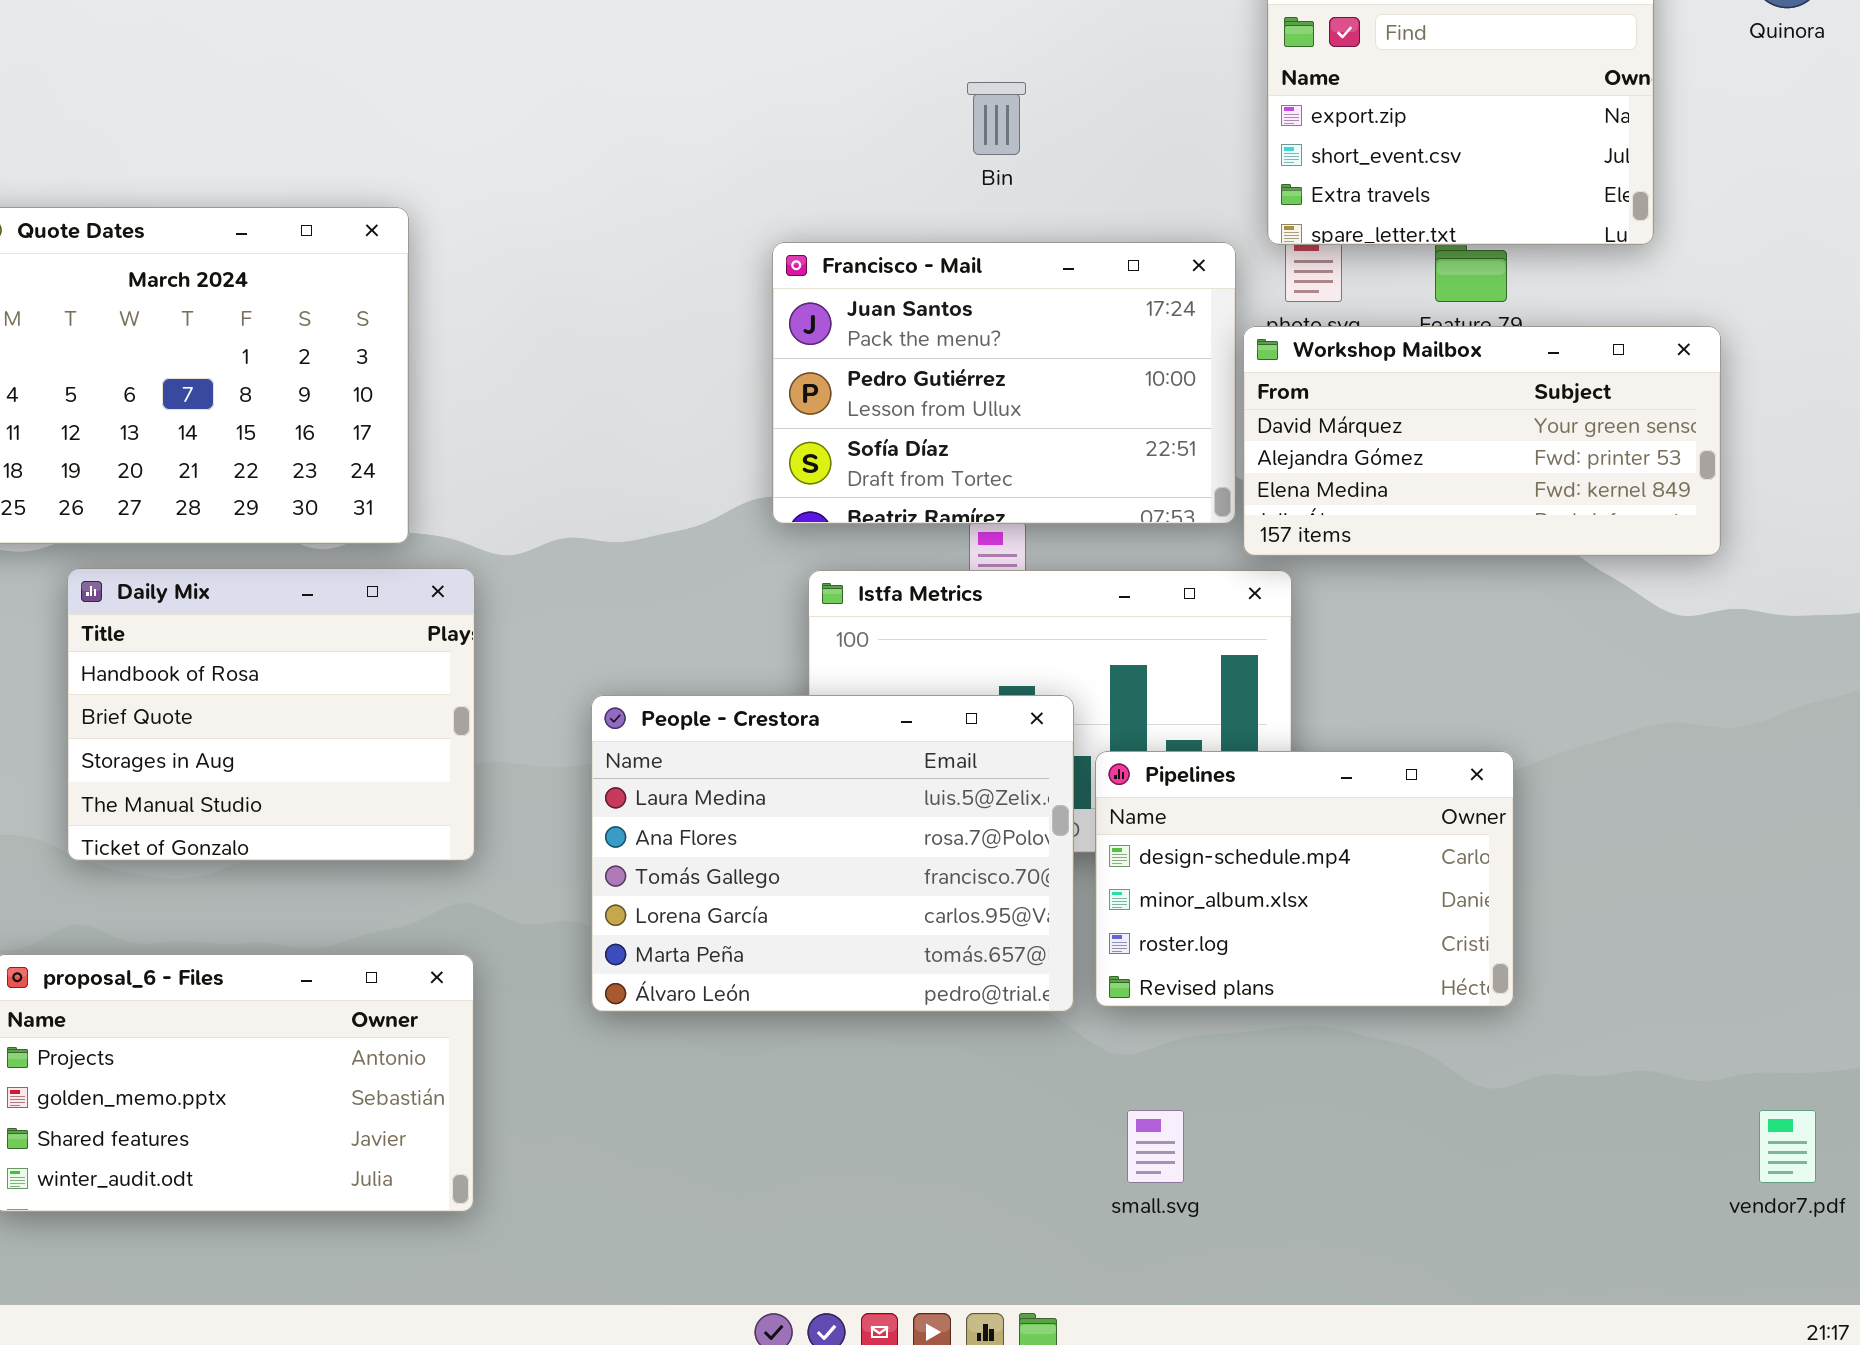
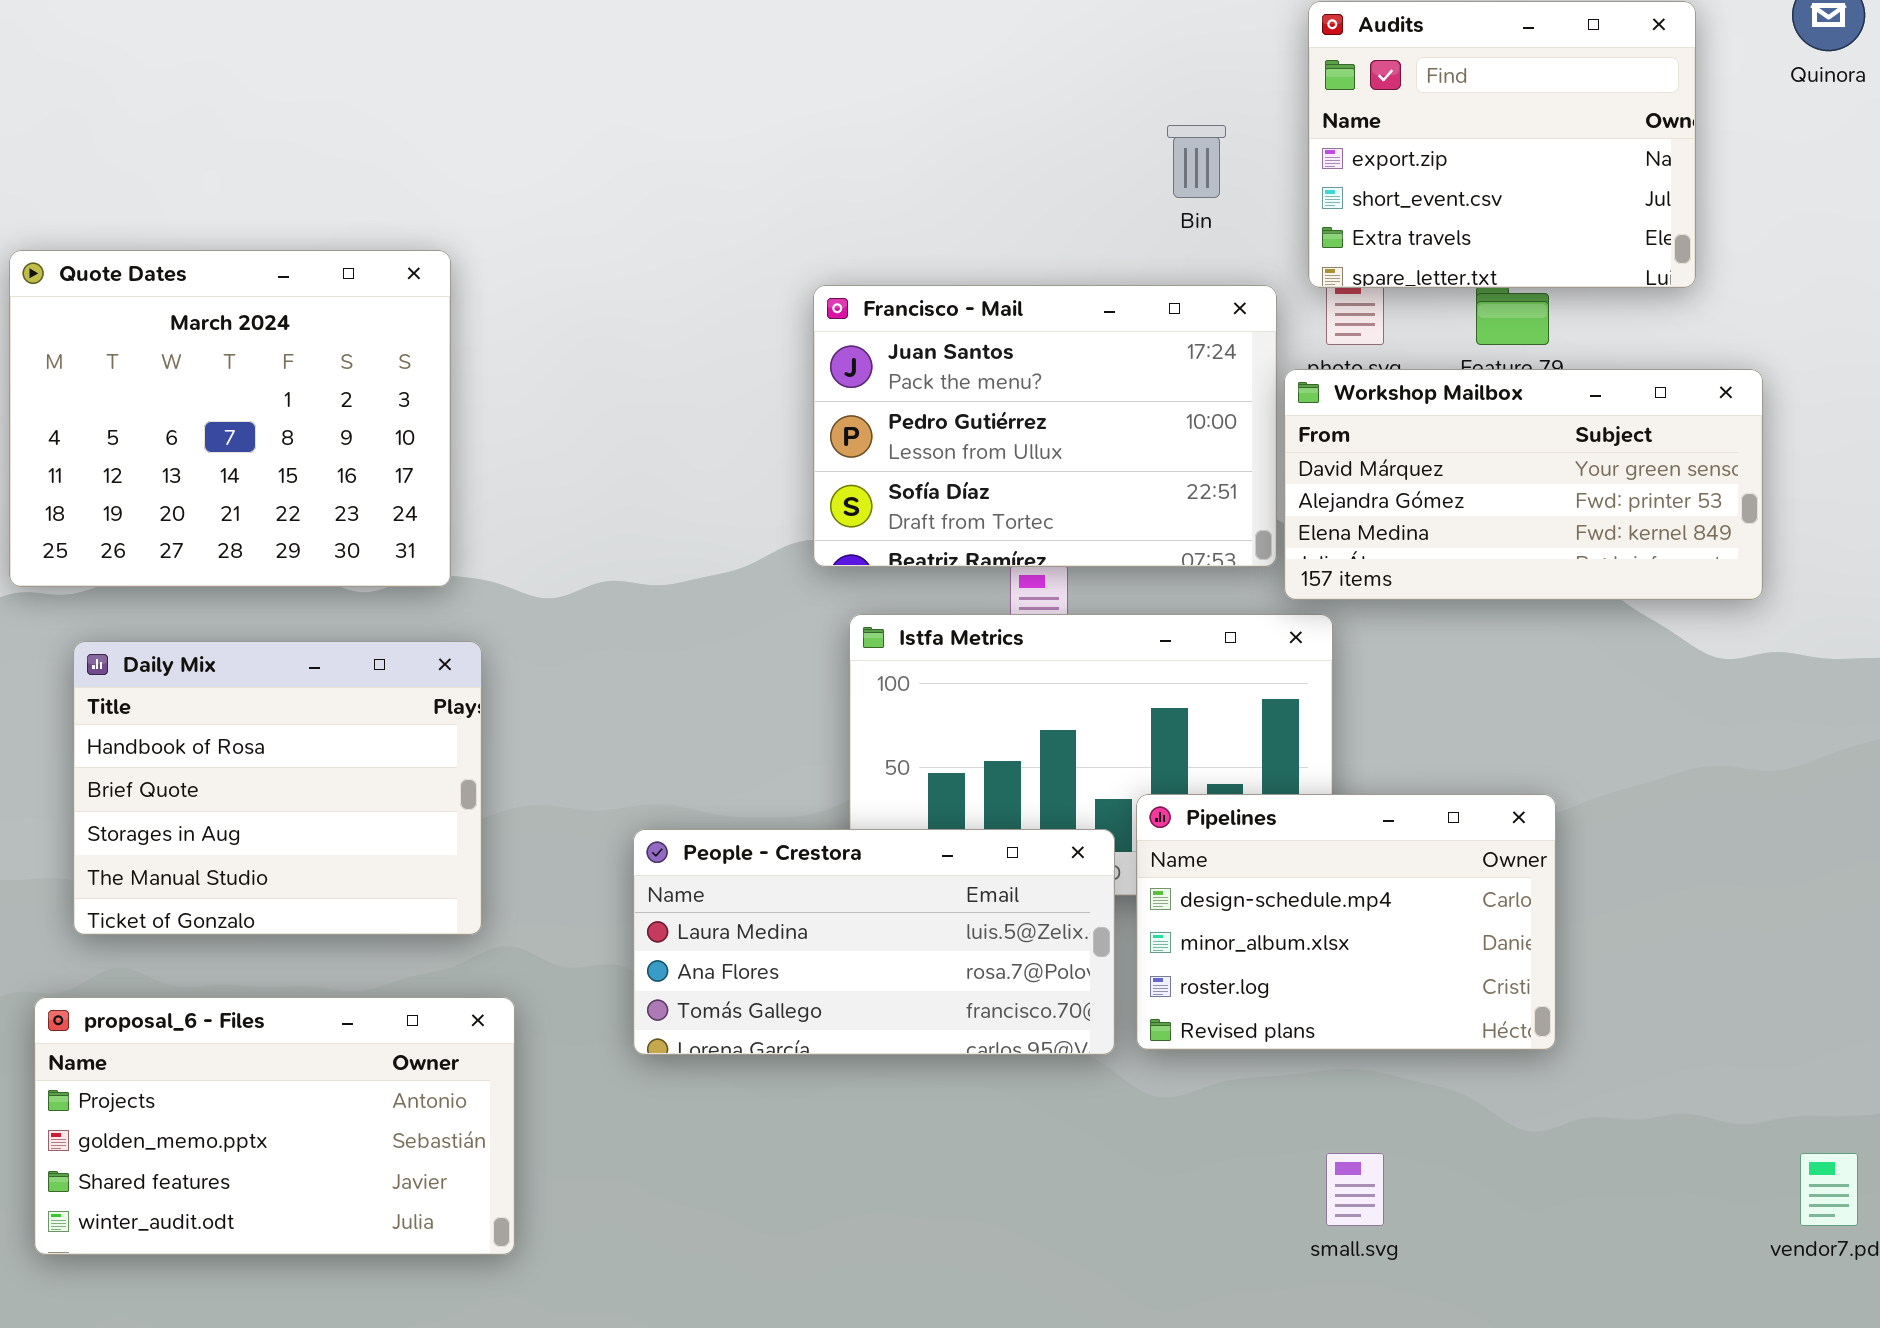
Bin: [967,82,1026,155] -> [1167,125,1226,198], moved
Daily Mix: [67,568,475,861] -> [73,641,482,935], moved
People - Crestora: [591,695,1074,1012] -> [633,829,1115,1055], resized
small.svg: [1127,1110,1184,1183] -> [1326,1153,1384,1226], moved

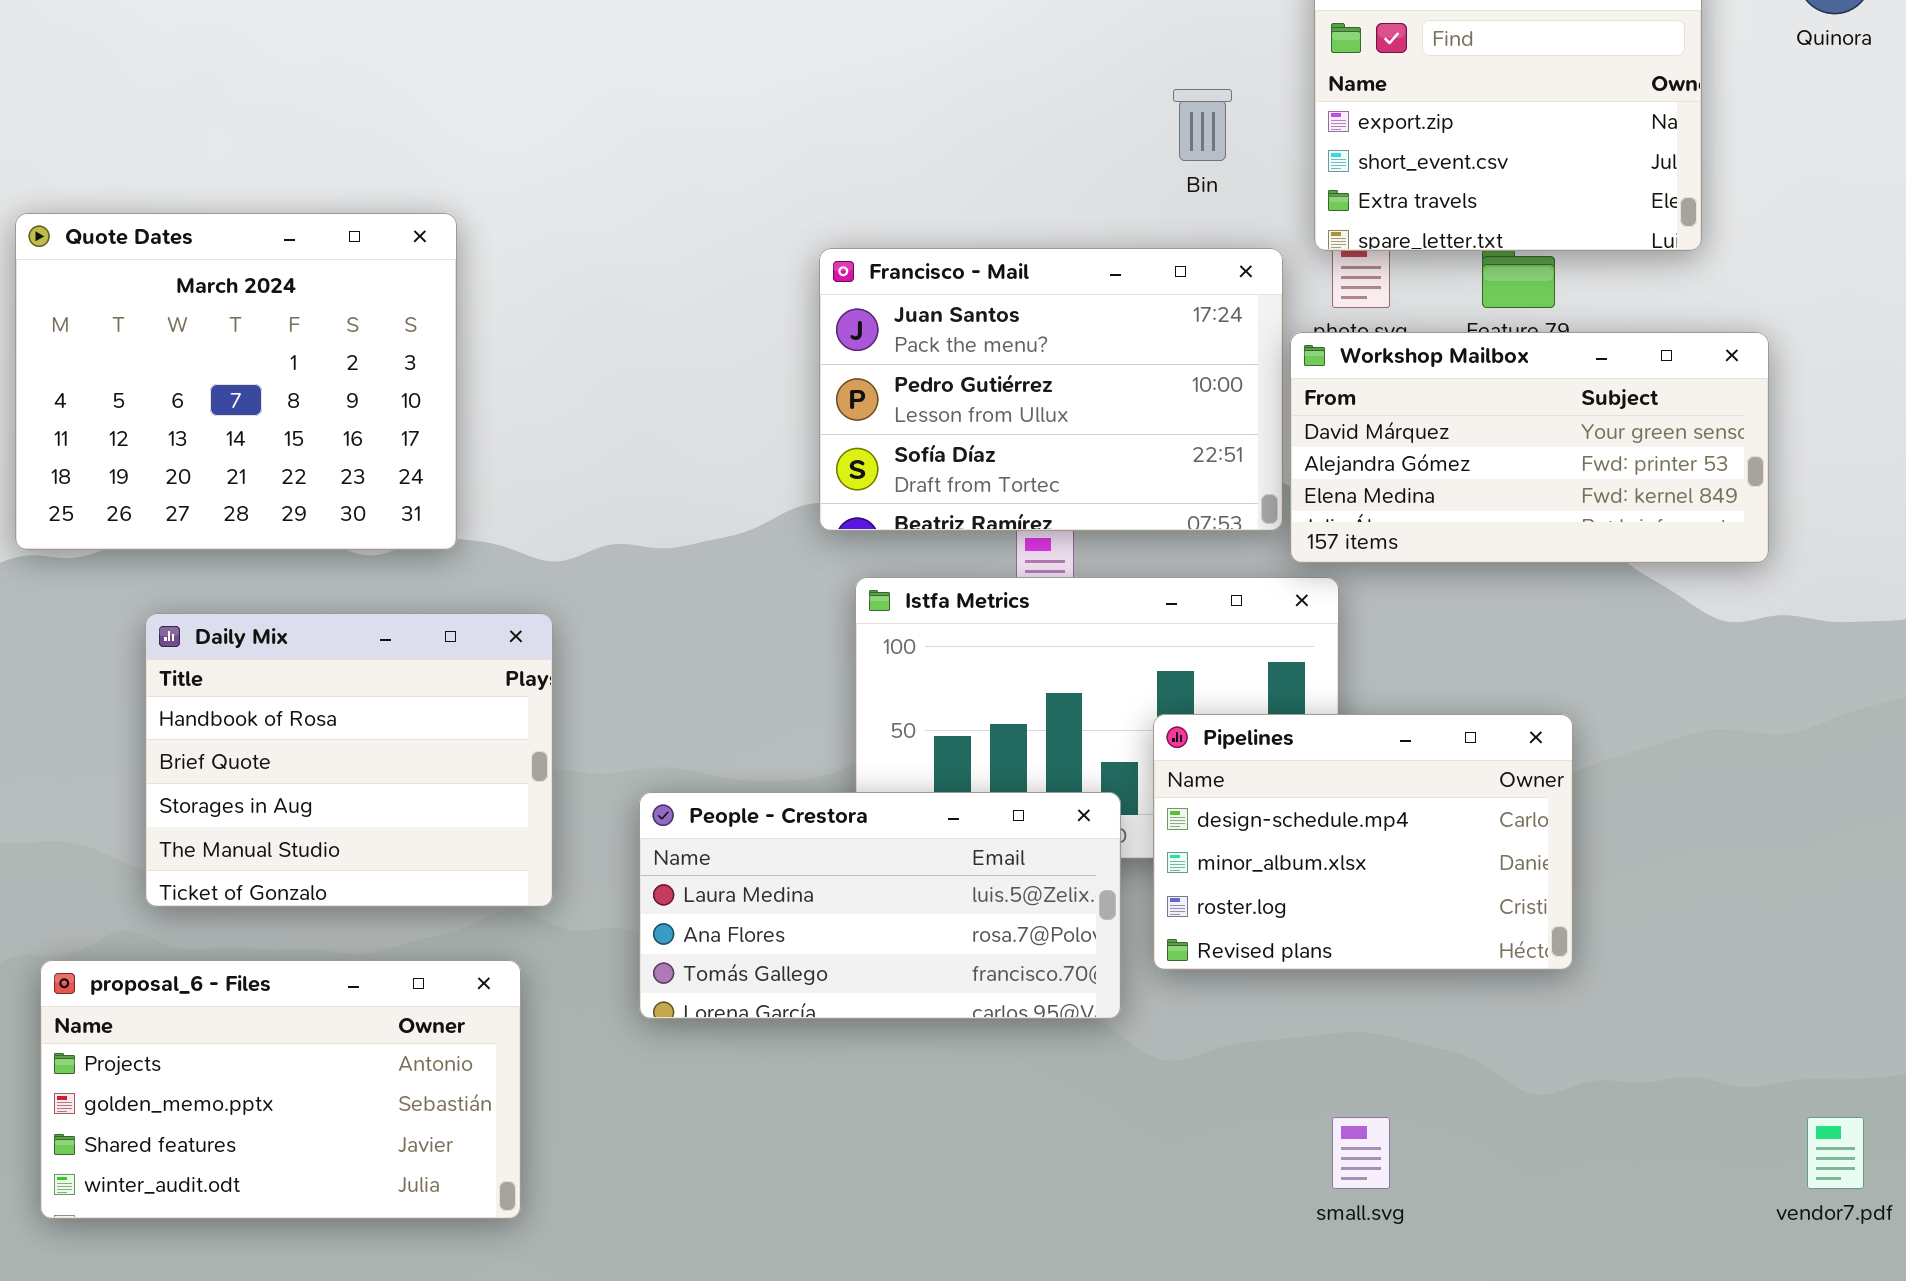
Daily Mix: [73,641,482,935] -> [145,613,553,907], moved
Pipelines: [1136,794,1556,1050] -> [1153,714,1573,970], moved

